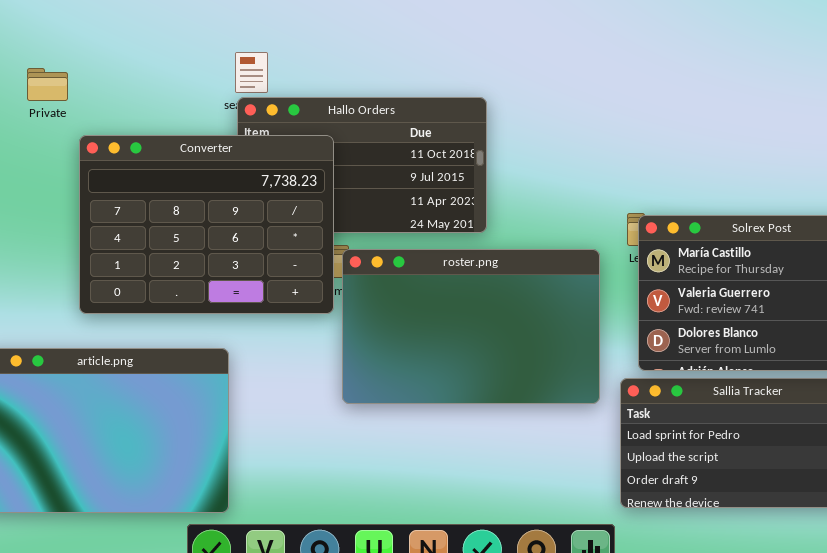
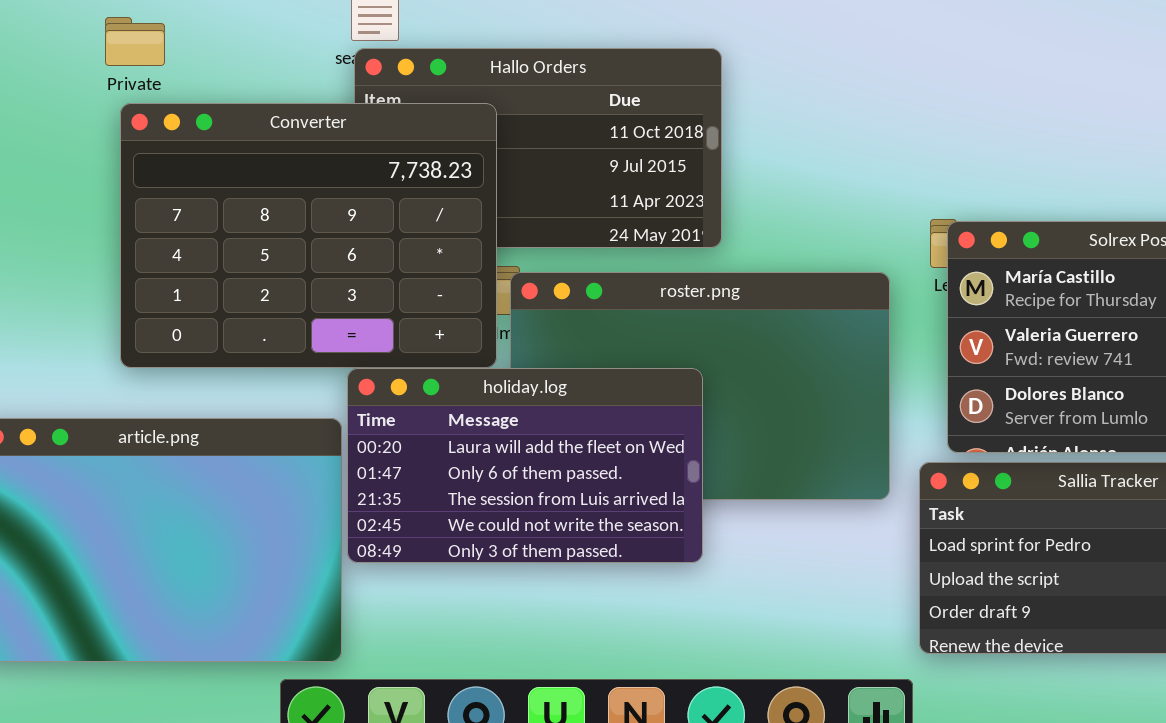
Private: [27,68,68,101] -> [105,17,165,66], moved
holiday.log: none -> [347,368,703,563], opened

